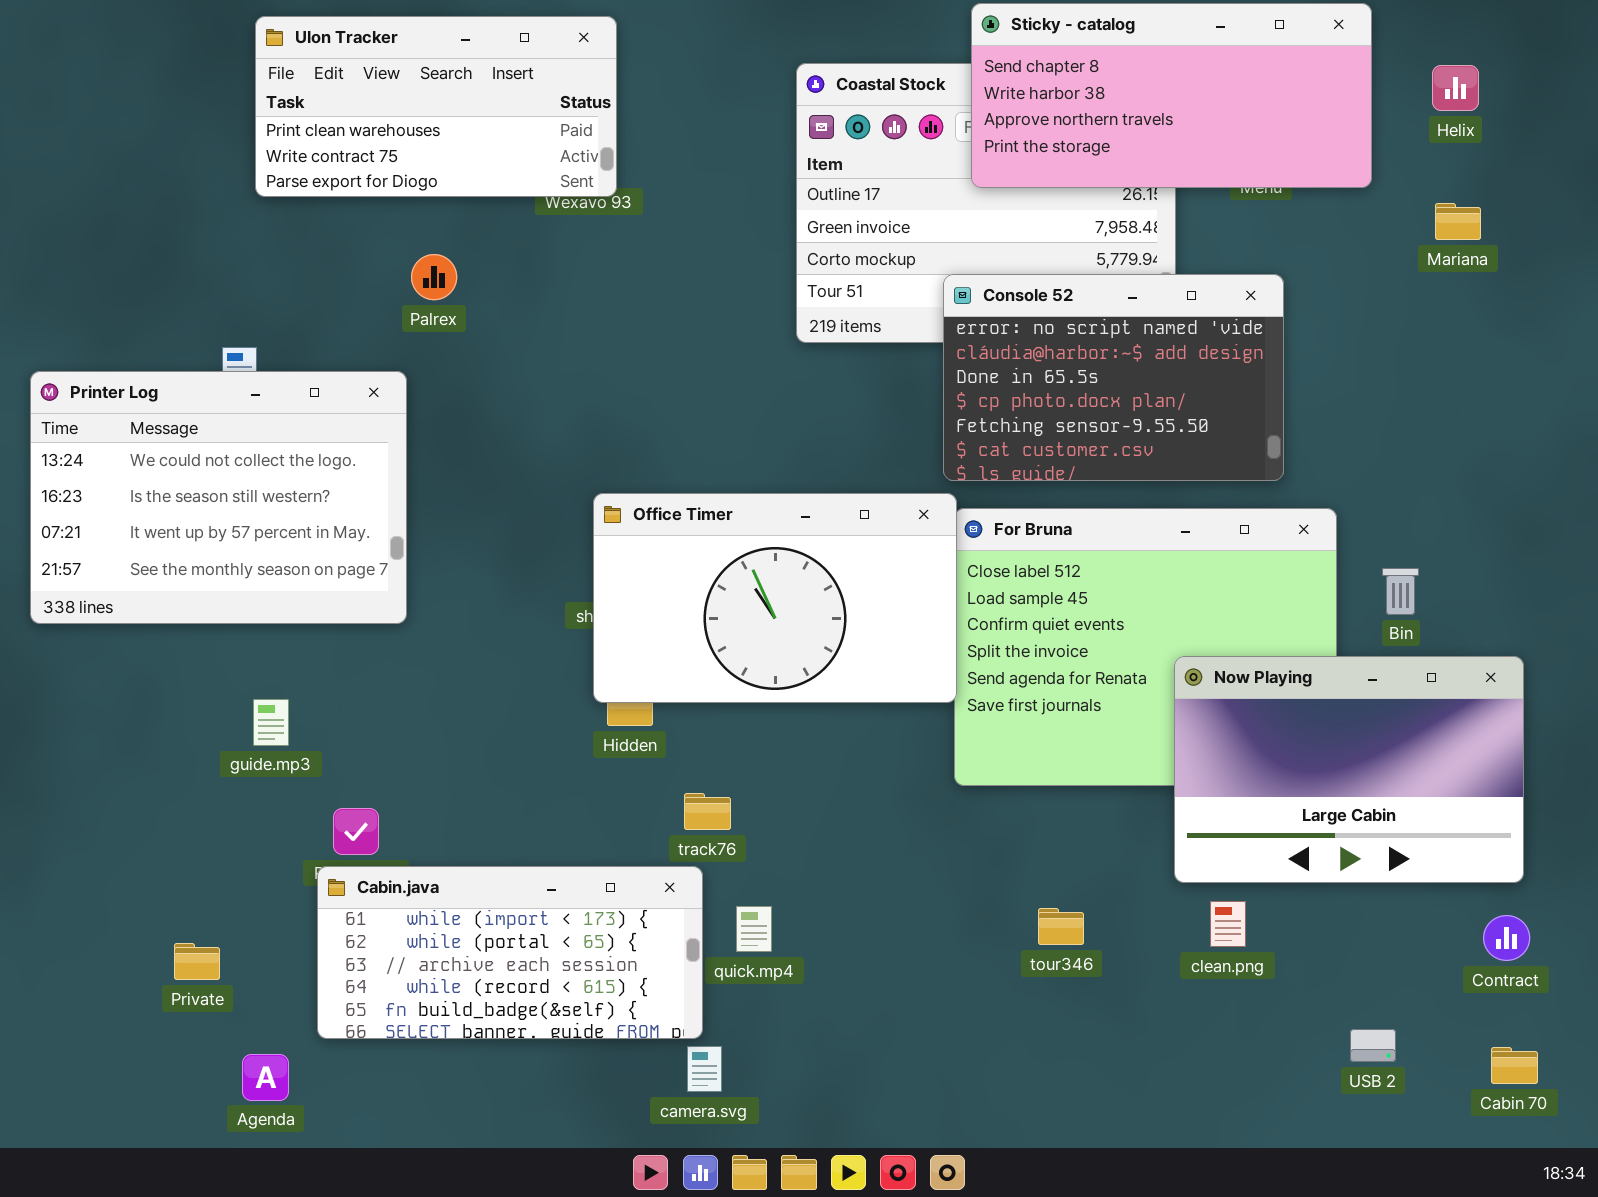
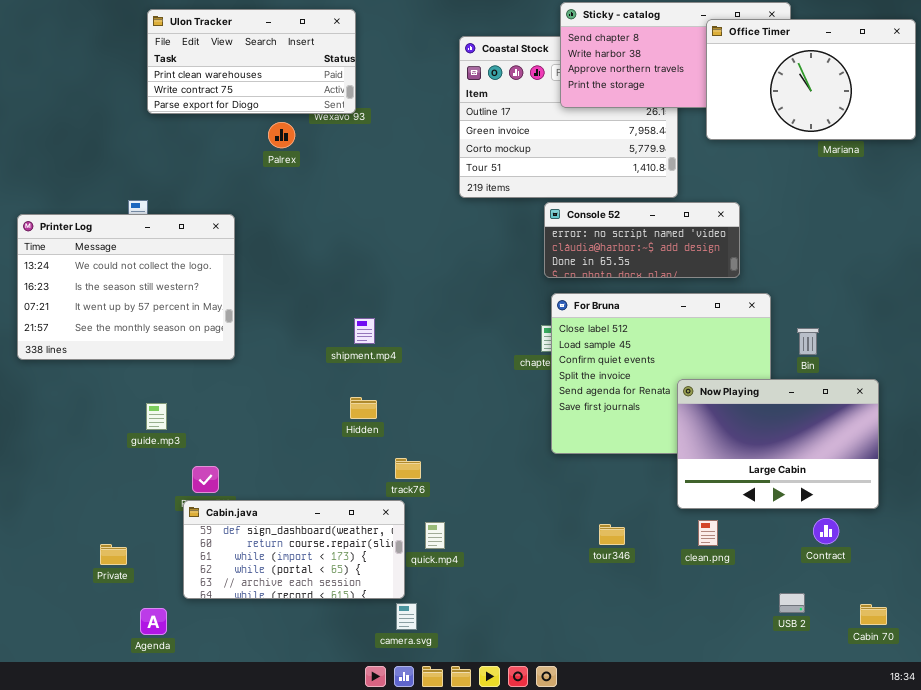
Palrex: [411,254,457,300] -> [268,122,295,148], moved
Console 52: [943,274,1284,481] -> [544,202,740,278], resized
Office Timer: [593,493,957,703] -> [706,19,916,140], moved
Cabin.java: [317,866,703,1039] -> [183,500,405,599], scrolled up 2 rows
Contract: [1483,915,1530,961] -> [813,518,839,544], moved

